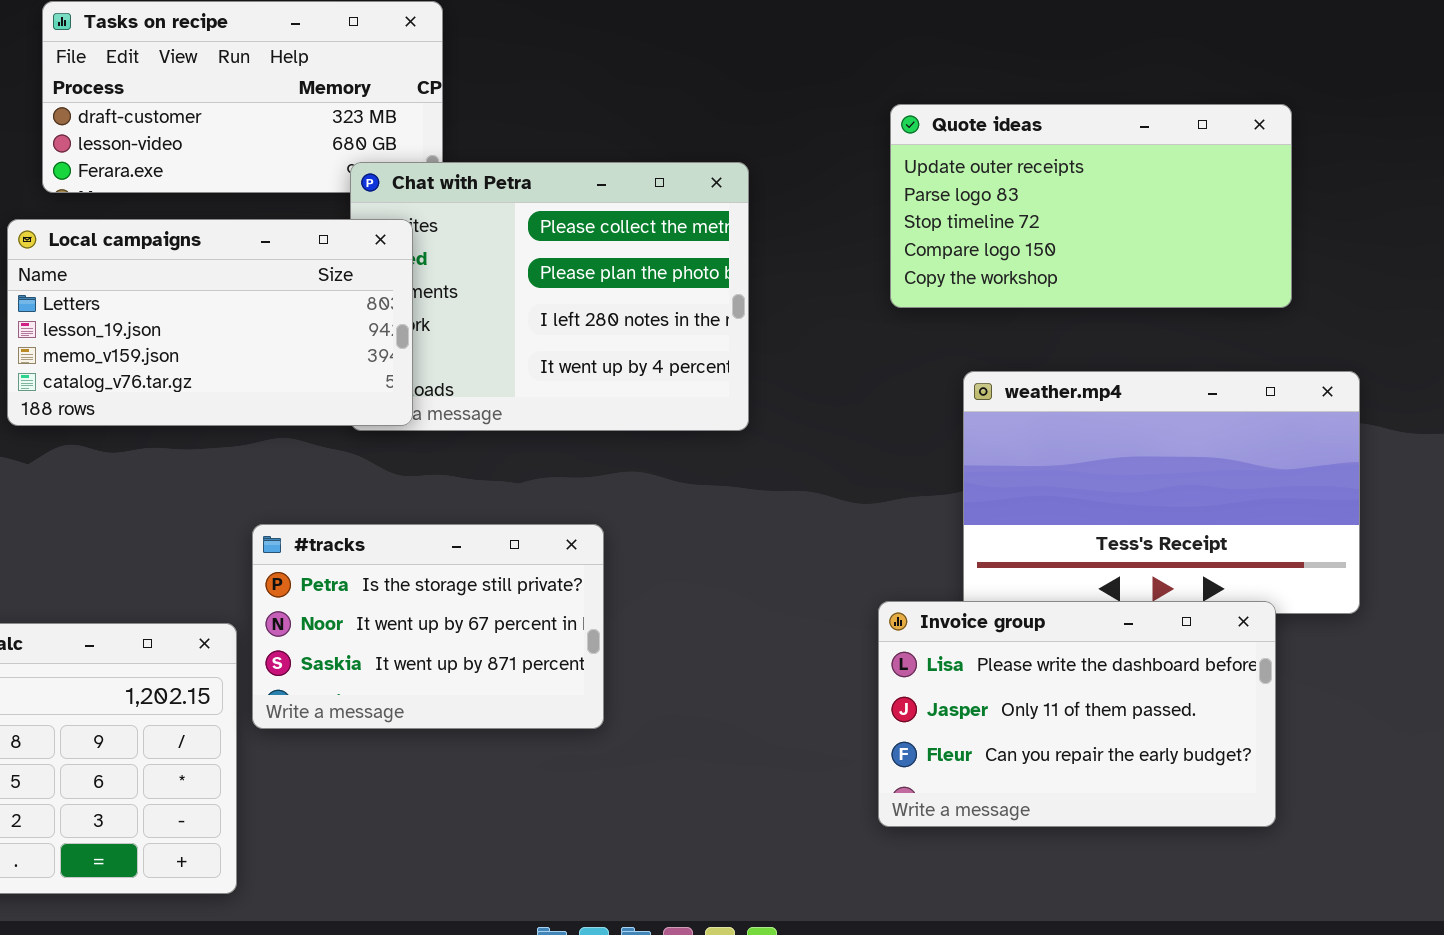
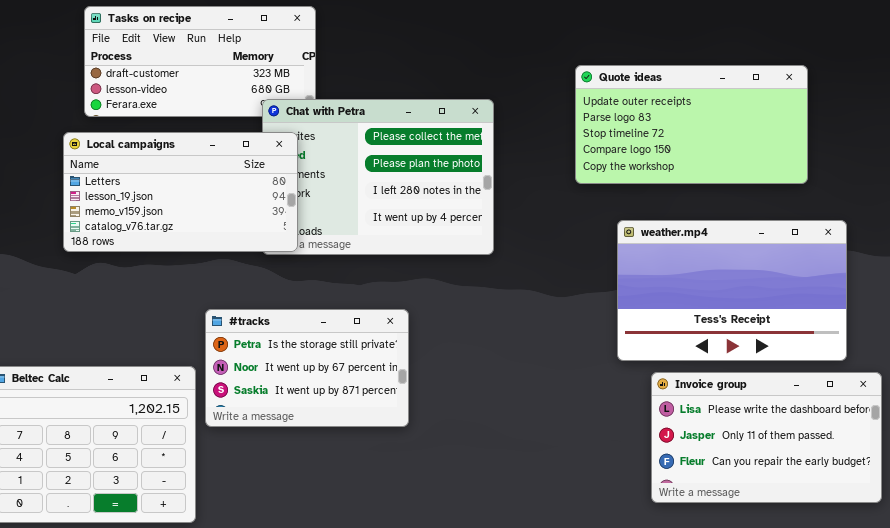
Invoice group: [878,601,1276,827] -> [651,372,882,503], moved

